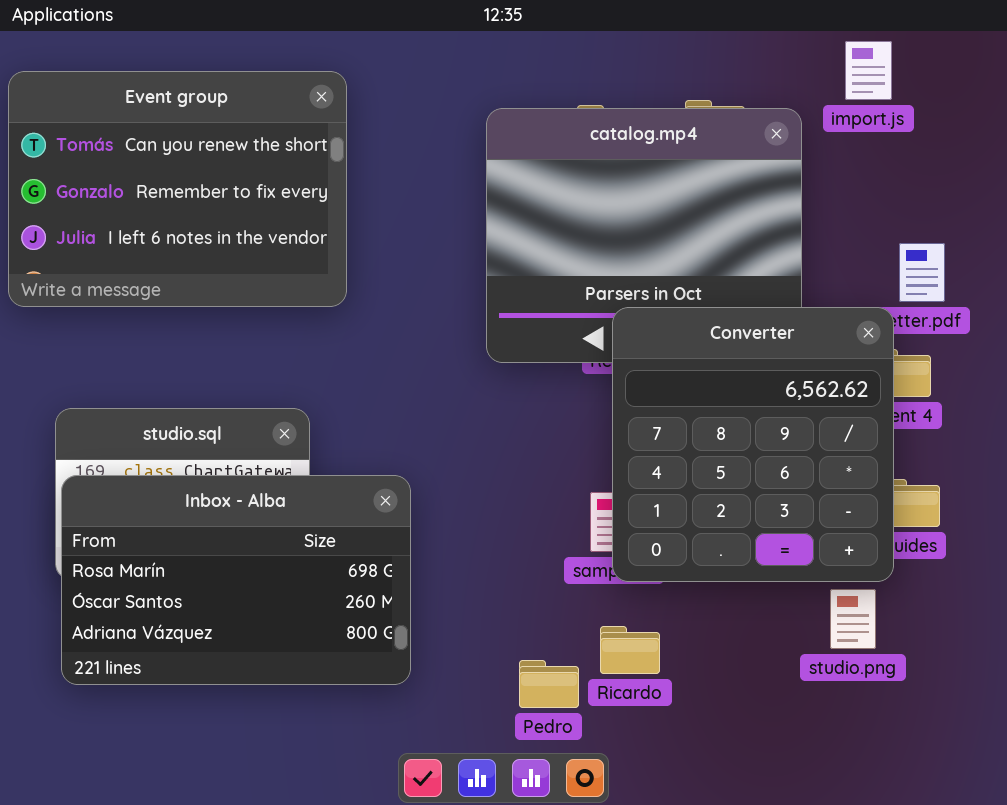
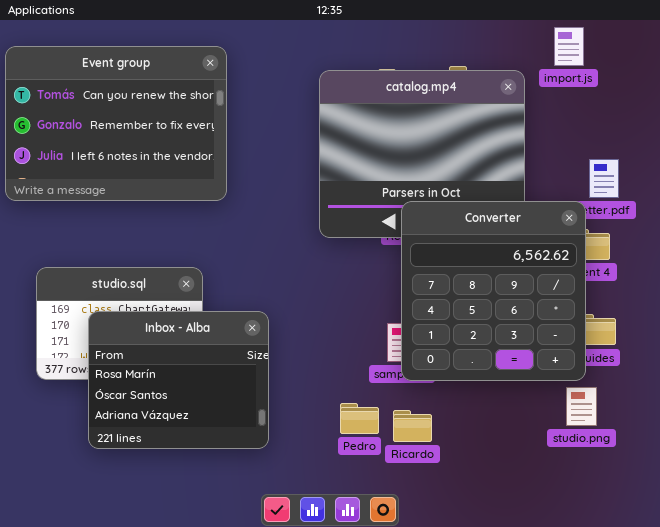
Inbox - Alba: [61,475,411,685] -> [88,311,269,449], resized
studio.png: [830,589,876,649] -> [566,387,597,426], moved
Pedro: [519,660,579,708] -> [340,403,379,434], moved

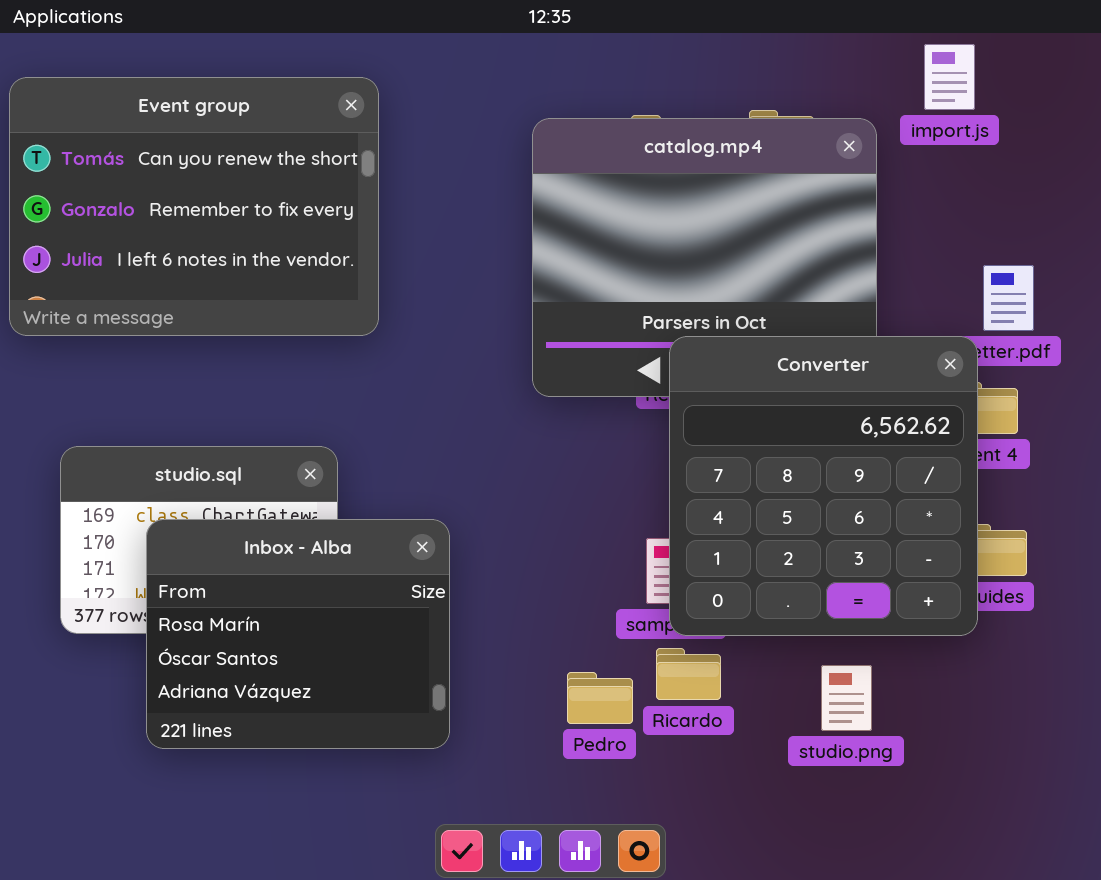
studio.png: [566,387,597,426] -> [821,665,872,731], moved
Ricardo: [393,410,432,442] -> [656,648,721,700], moved

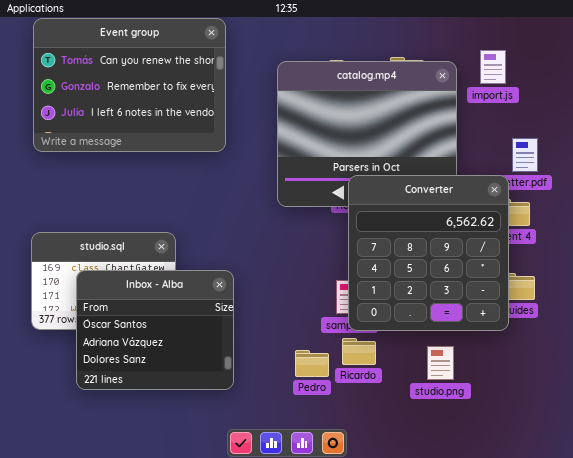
import.js: [924,44,975,110] -> [480,50,506,84], moved
Event group: [9,77,379,336] -> [33,18,226,152], moved
Inbox - Alba: [146,519,450,749] -> [76,270,234,390], scrolled down 1 row

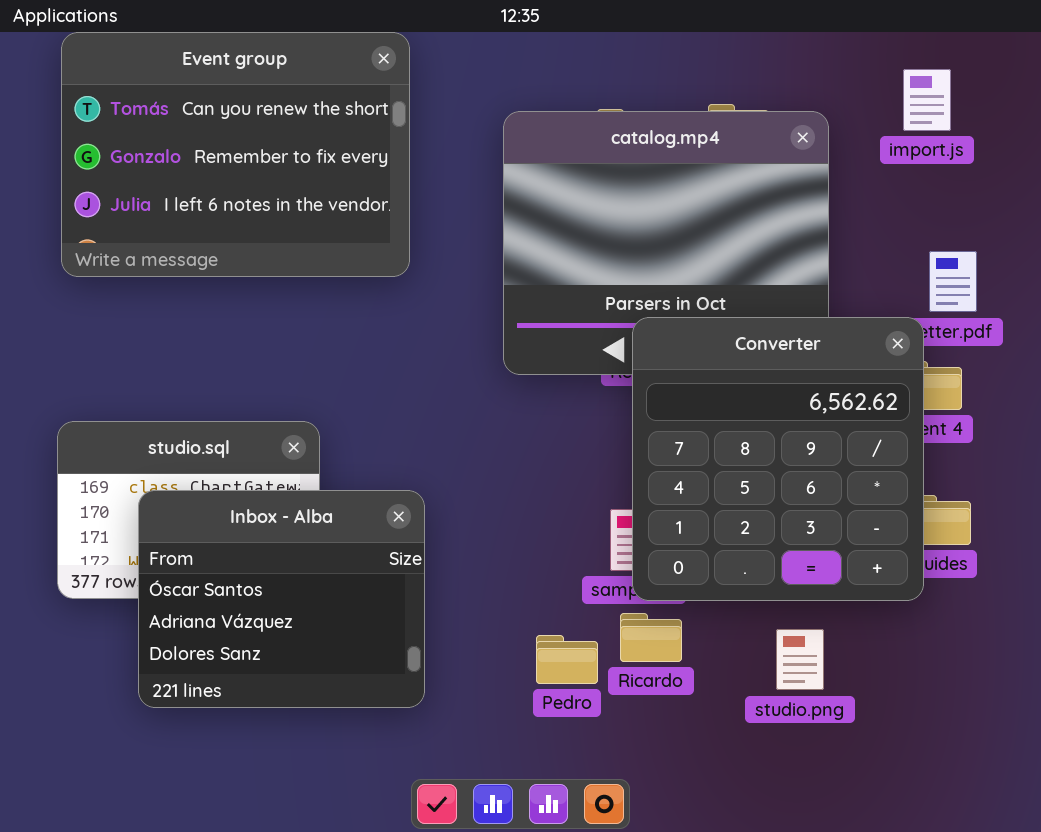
import.js: [480,50,506,84] -> [903,69,951,131], moved

